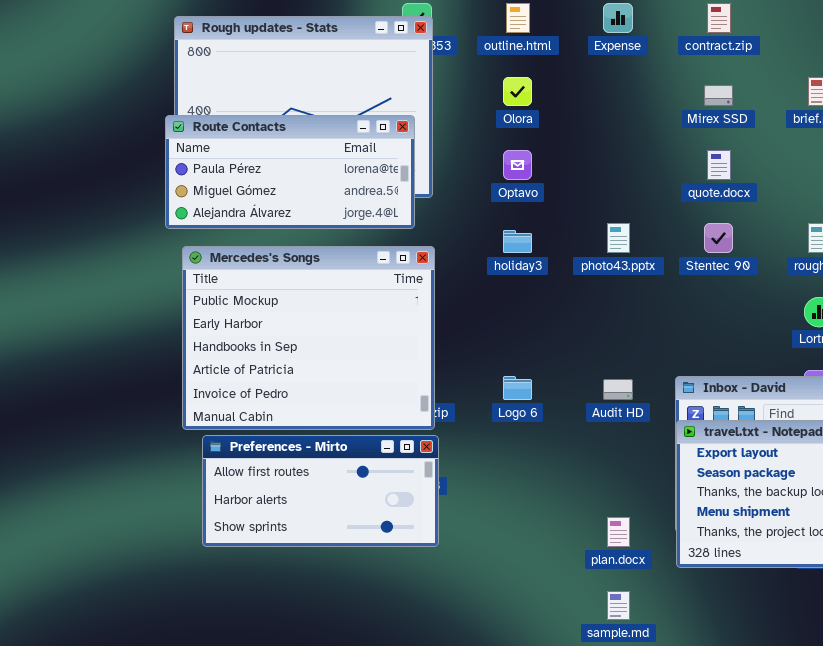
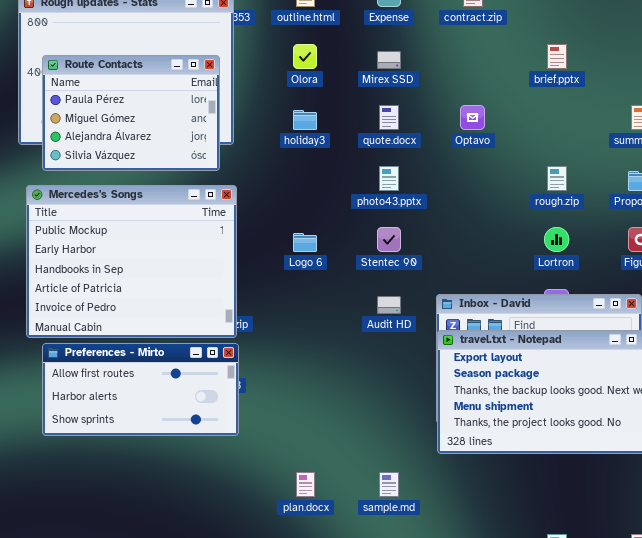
Mirex SSD: [704,85,733,106] -> [377,51,401,69], moved
Route Contacts: [165,115,415,229] -> [42,55,220,171], resized
Optavo: [503,150,532,180] -> [460,105,485,130], moved
quote.docx: [707,150,731,180] -> [379,105,399,130], moved
Stentec 90: [704,223,733,253] -> [377,227,401,252], moved
holiday3: [503,230,532,253] -> [293,110,317,130], moved
Logo 6: [503,376,532,400] -> [293,233,317,252], moved
plan.docx: [607,517,630,547] -> [296,472,315,497], moved

